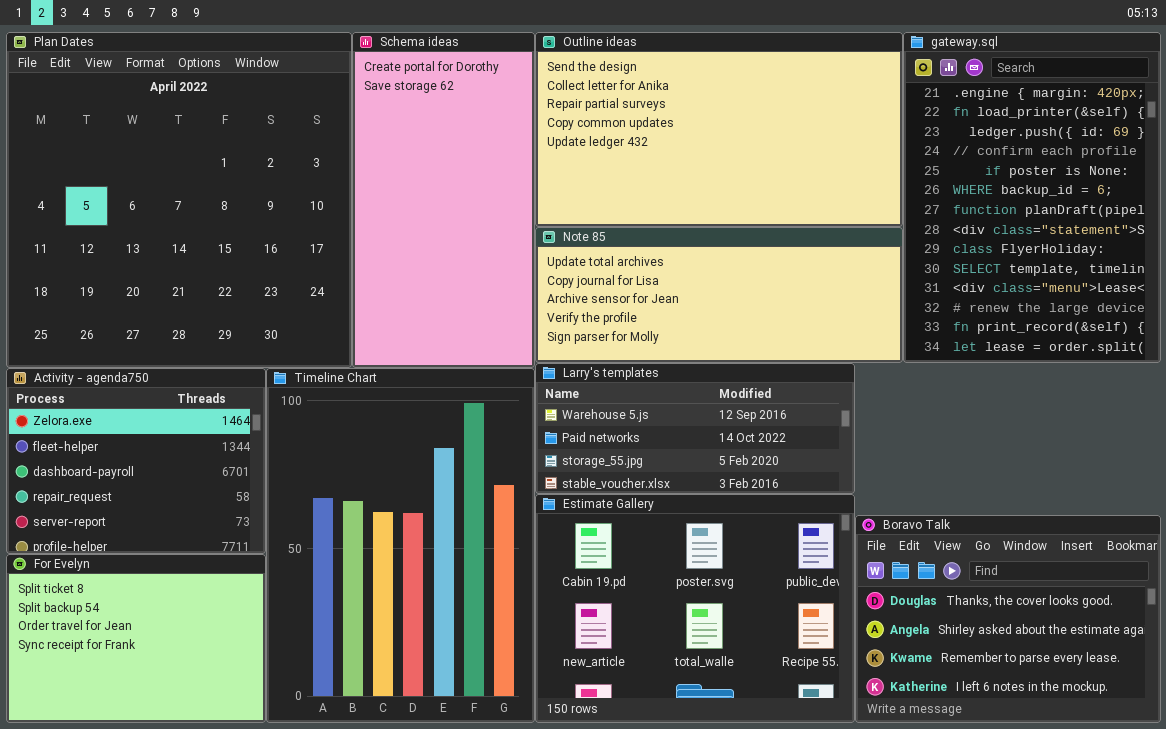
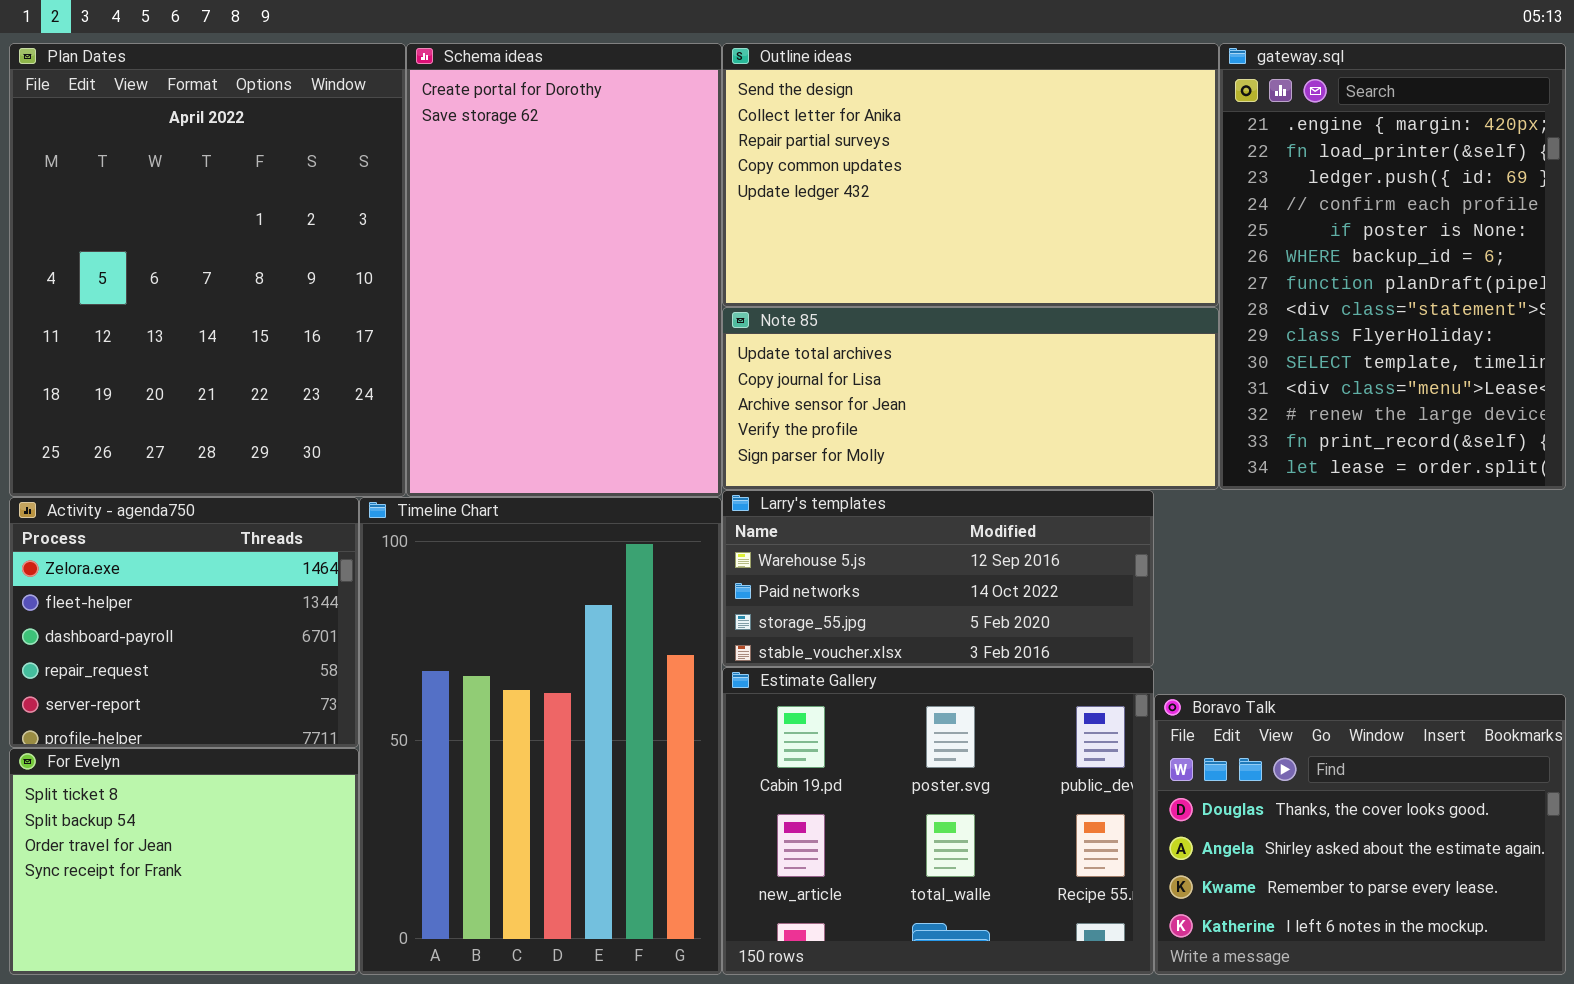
Plan Dates: [6,32,352,368] -> [9,43,406,497], resized
Schema ideas: [352,32,535,368] -> [406,43,722,497], resized

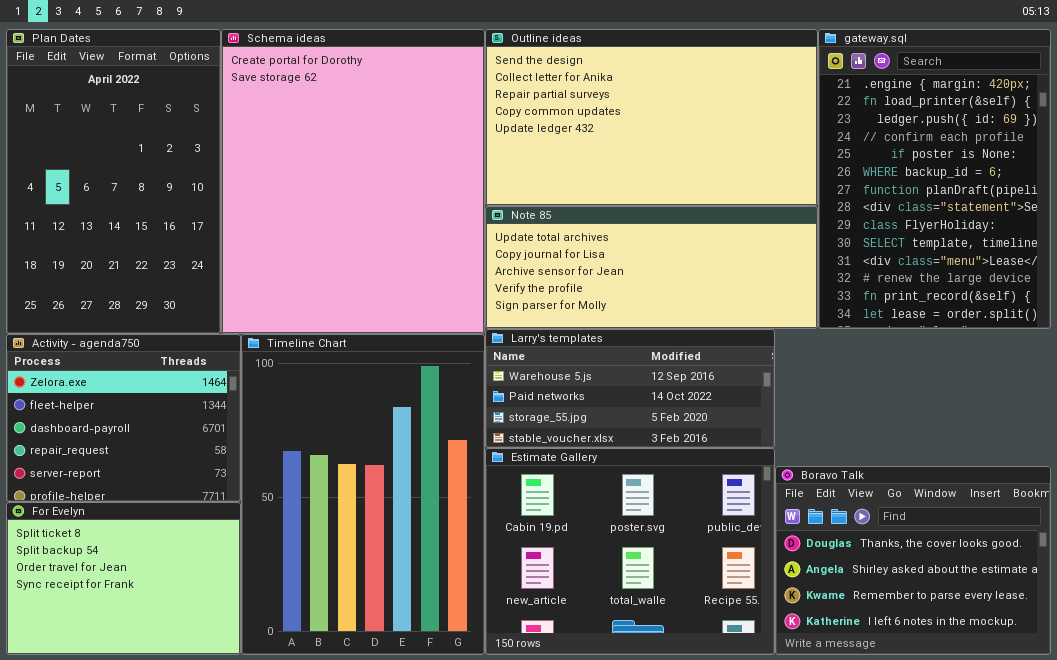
Plan Dates: [9,43,406,497] -> [6,29,221,334], resized
Schema ideas: [406,43,722,497] -> [221,29,485,334], resized

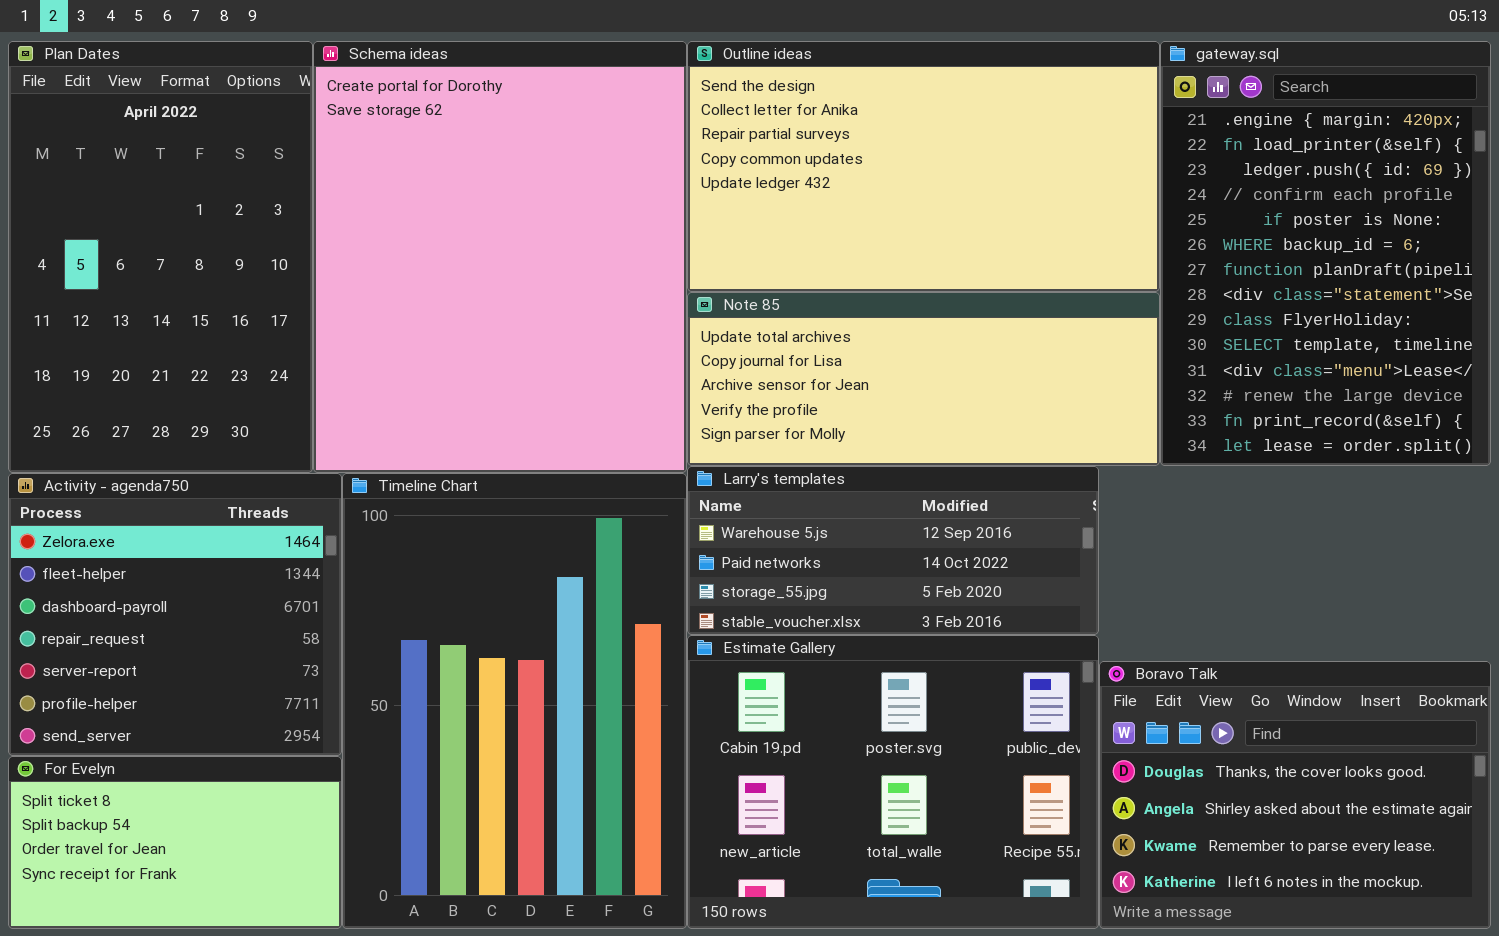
Activity - agenda750: [6,334,241,502] -> [8,473,342,756], resized
For Evelyn: [6,502,241,655] -> [8,756,342,929], resized

